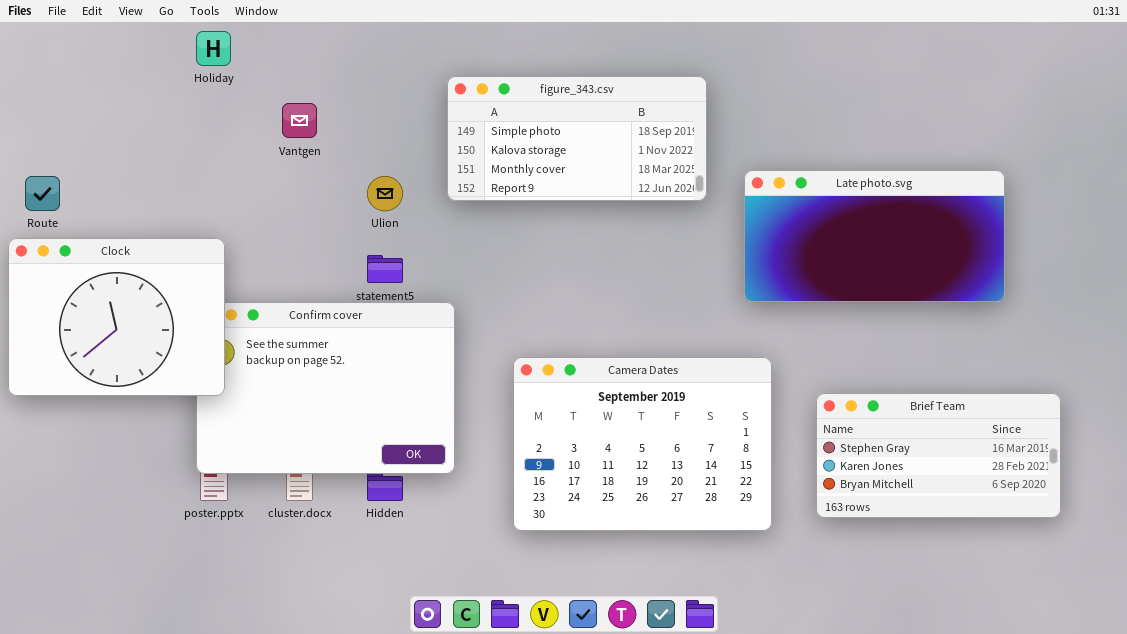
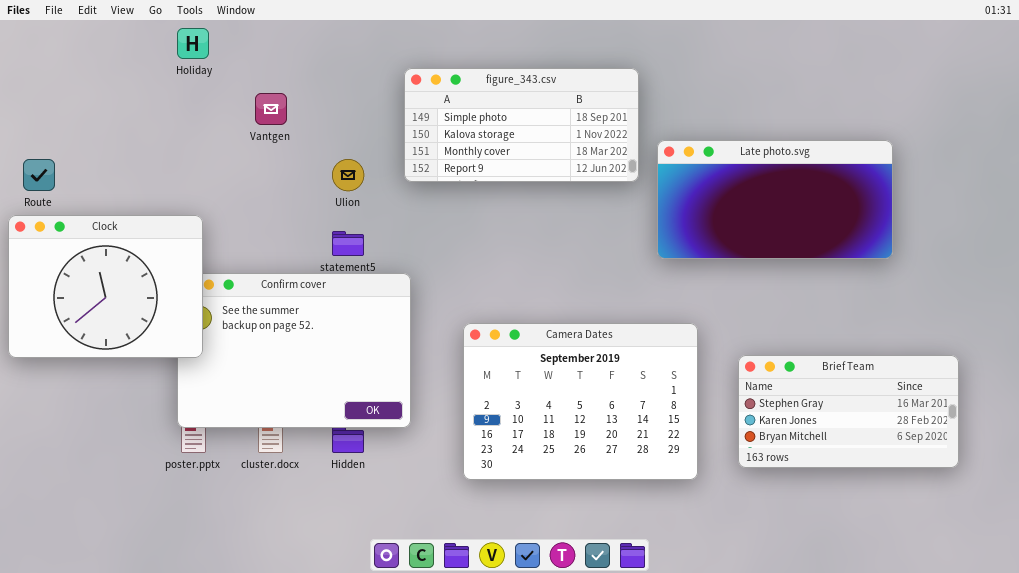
Late photo.svg: [744,170,1005,302] -> [657,140,893,259], moved

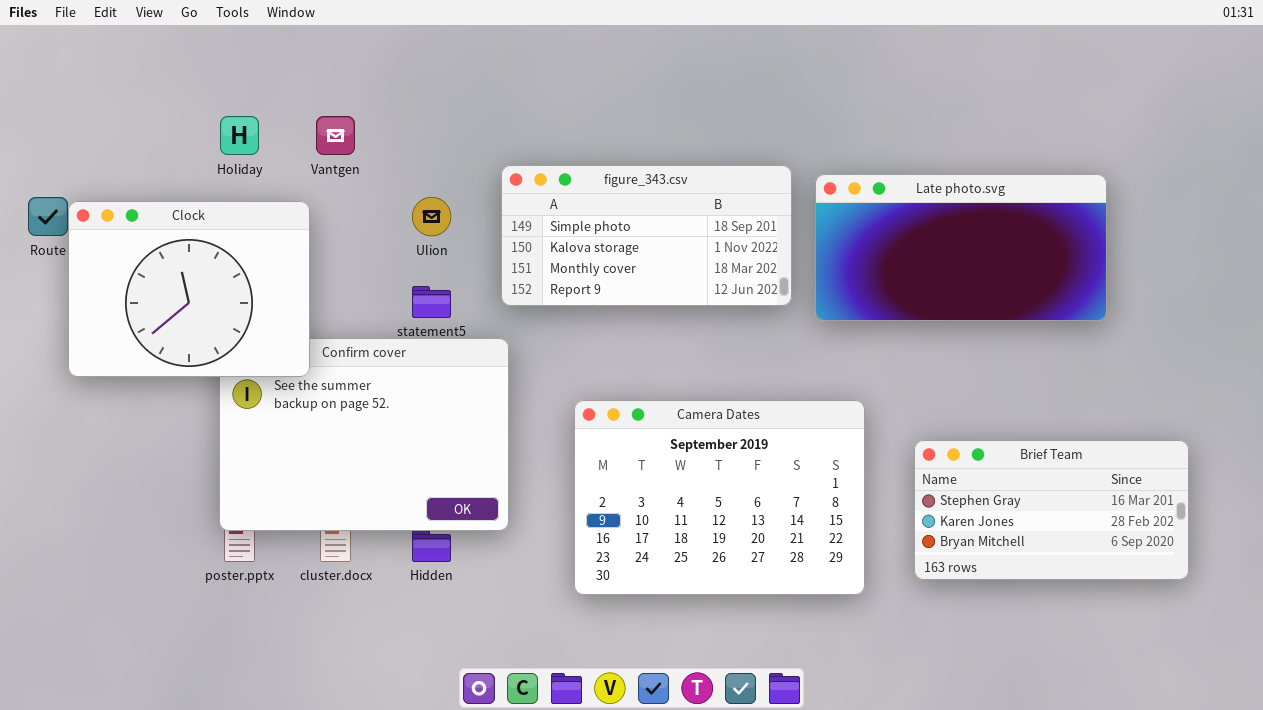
Holiday: [177,28,209,59] -> [220,116,259,155], moved
figure_343.csv: [404,68,639,182] -> [501,165,792,306], moved
Clock: [8,215,203,358] -> [68,201,310,377], moved

